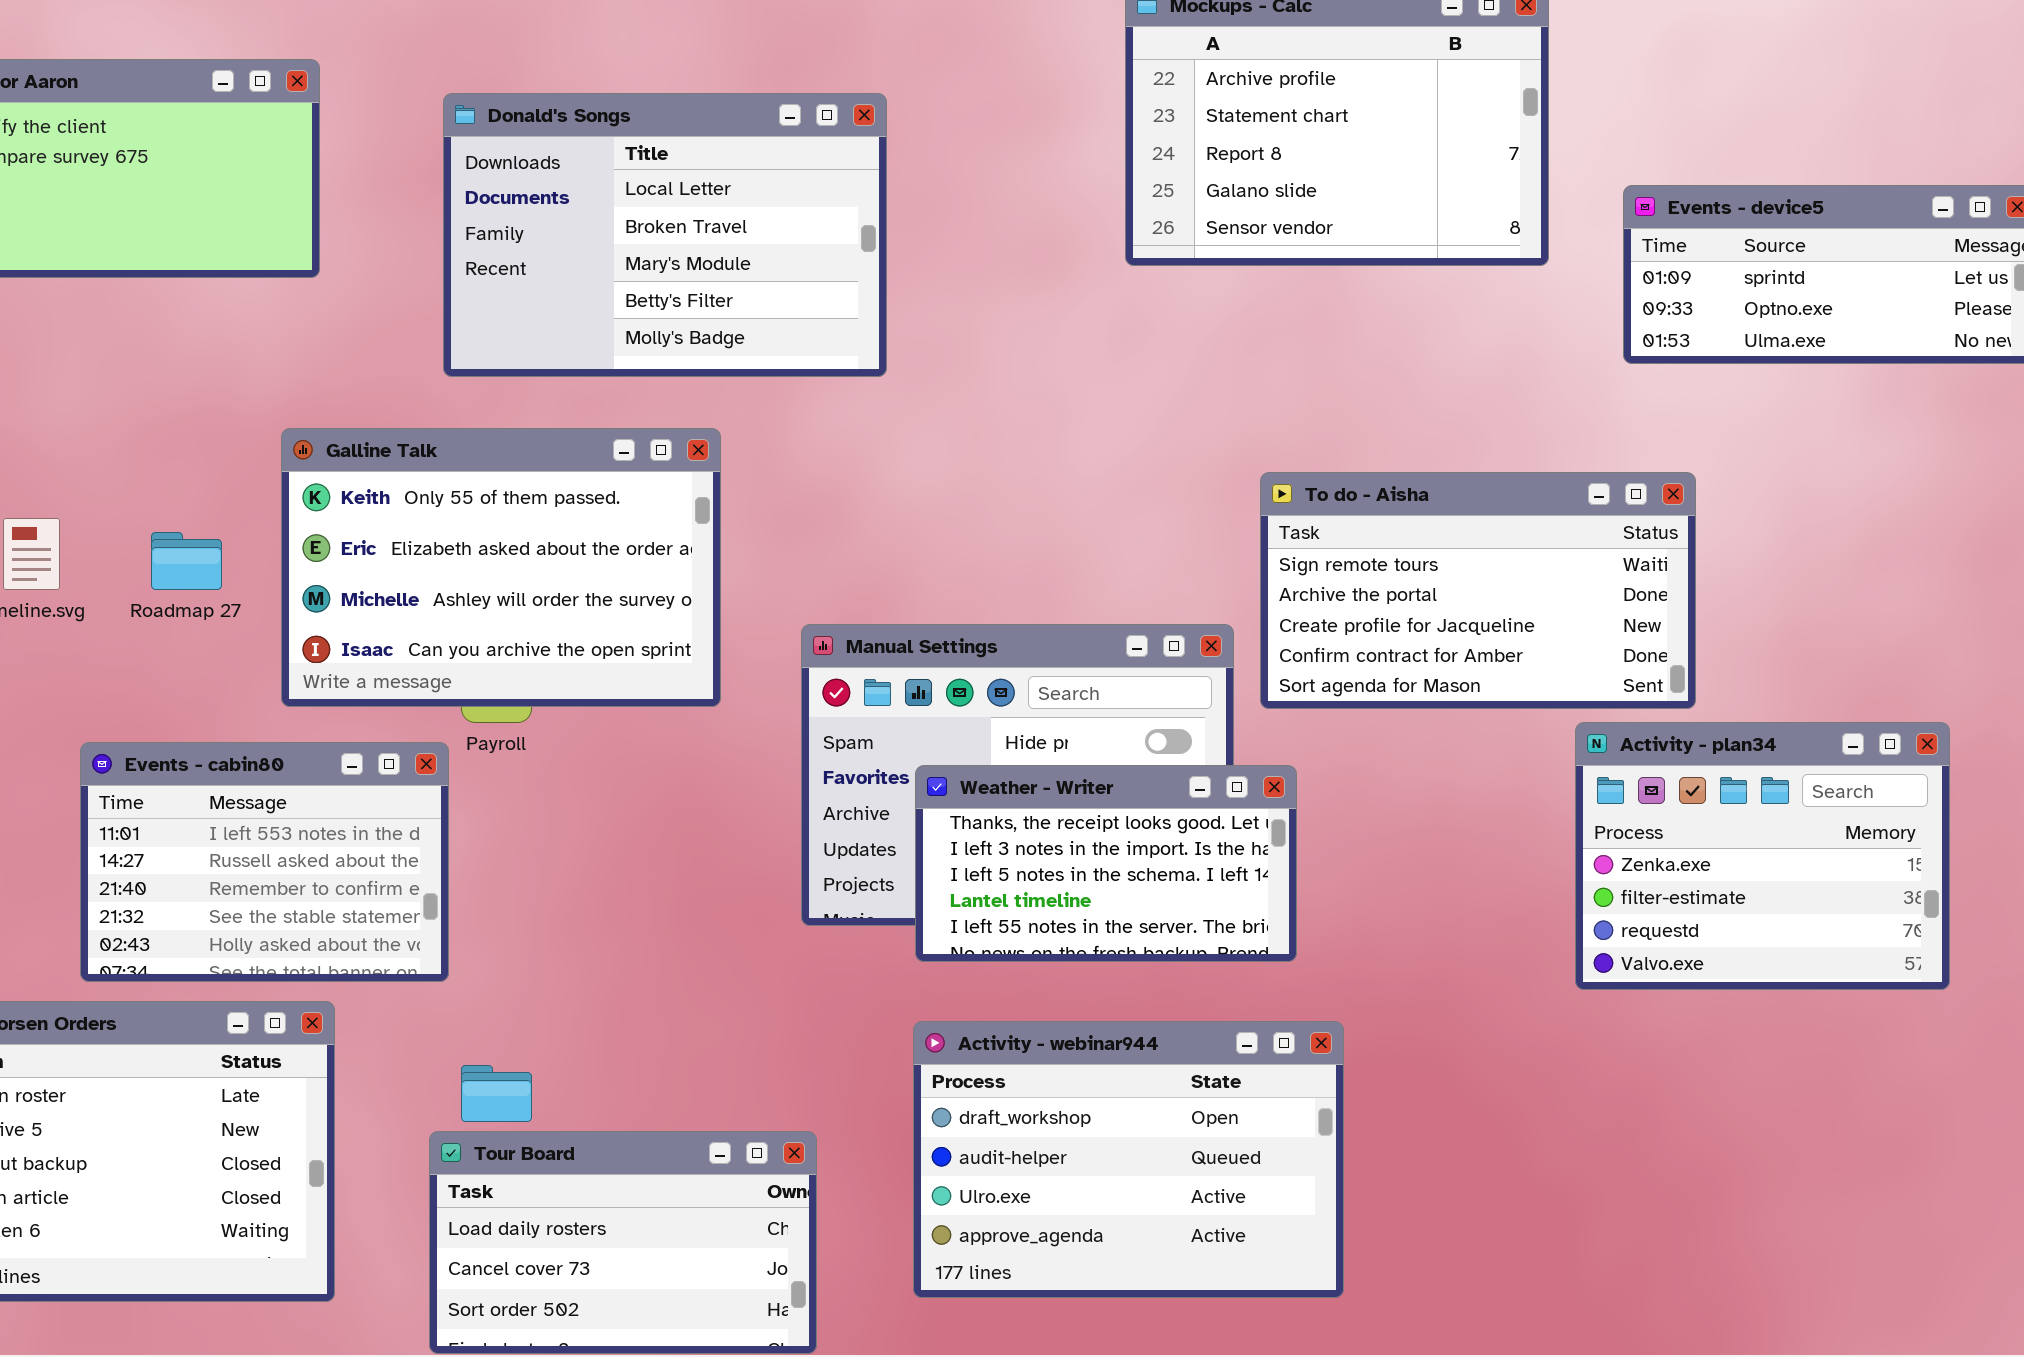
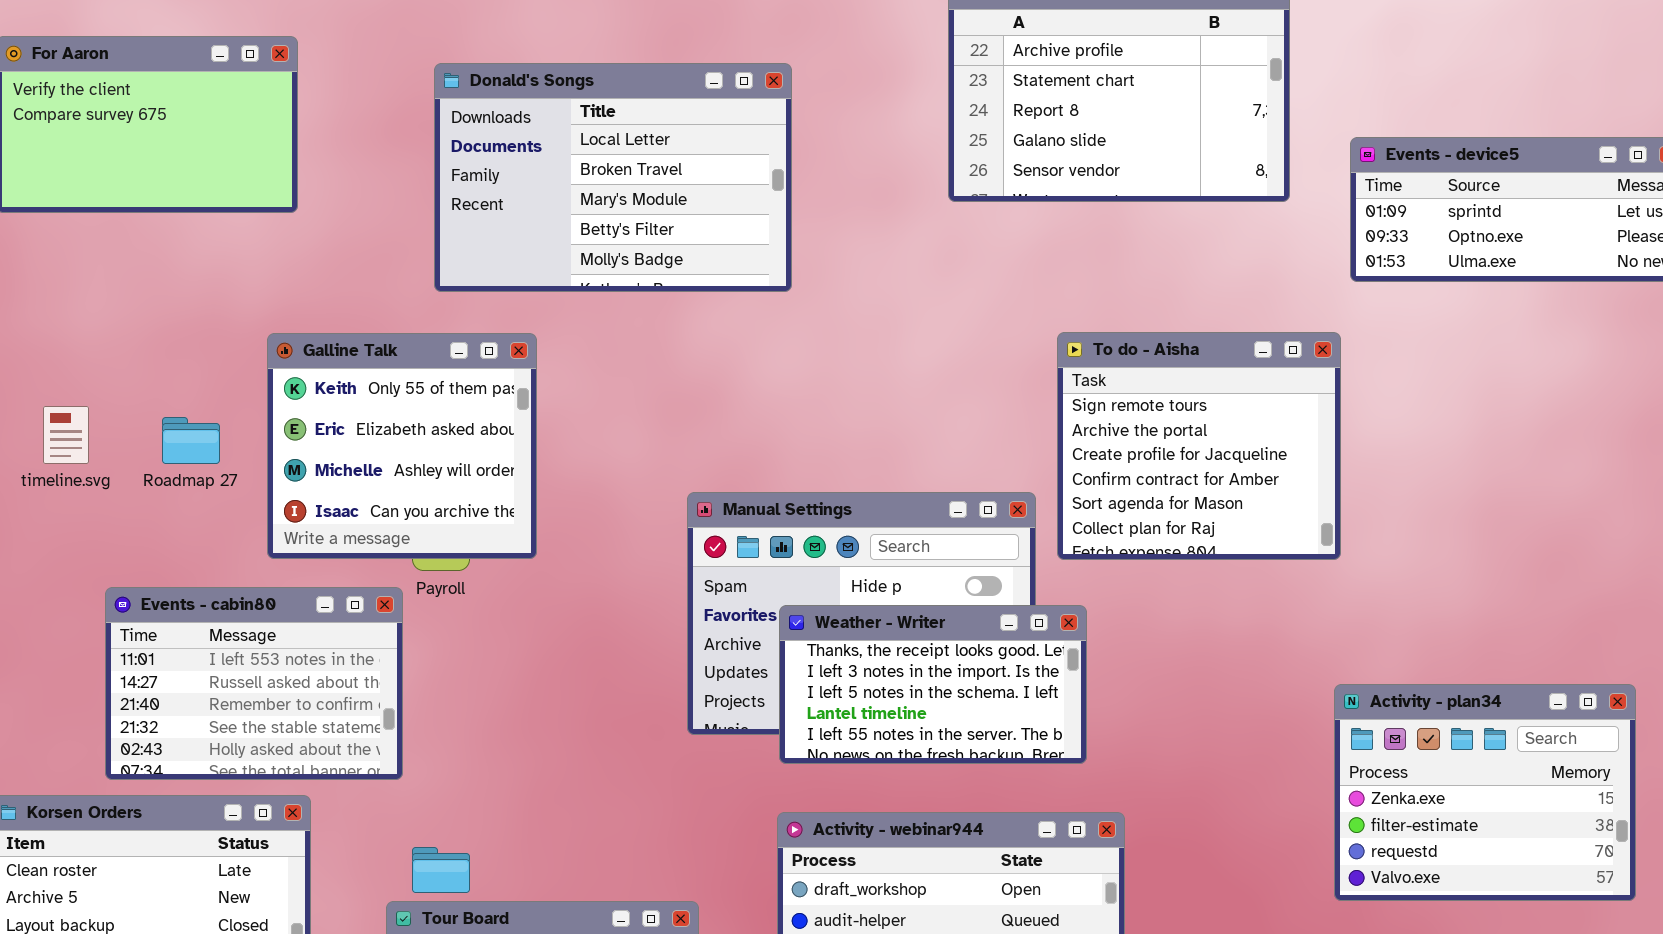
Donald's Songs: [443,93,887,377] -> [434,63,792,292], moved
Galline Talk: [281,428,721,707] -> [267,333,537,559], resized
To do - Aisha: [1260,472,1696,709] -> [1057,332,1341,560], resized
Activity - plan34: [1575,722,1950,990] -> [1334,684,1636,901], moved

